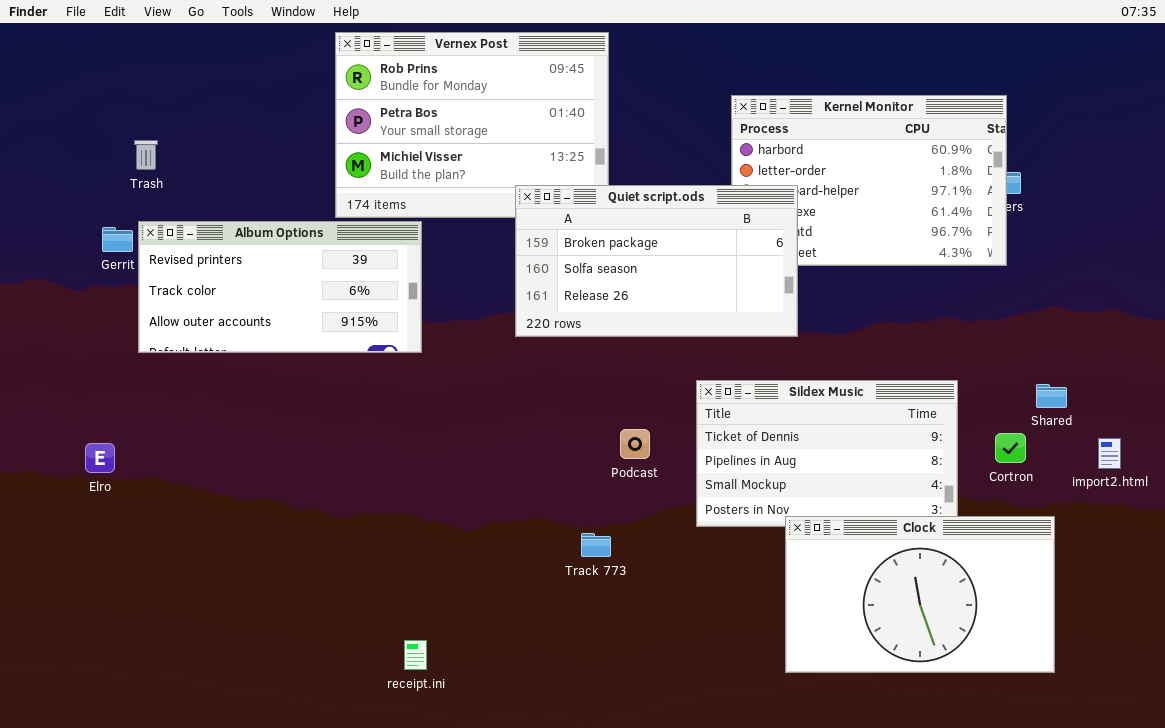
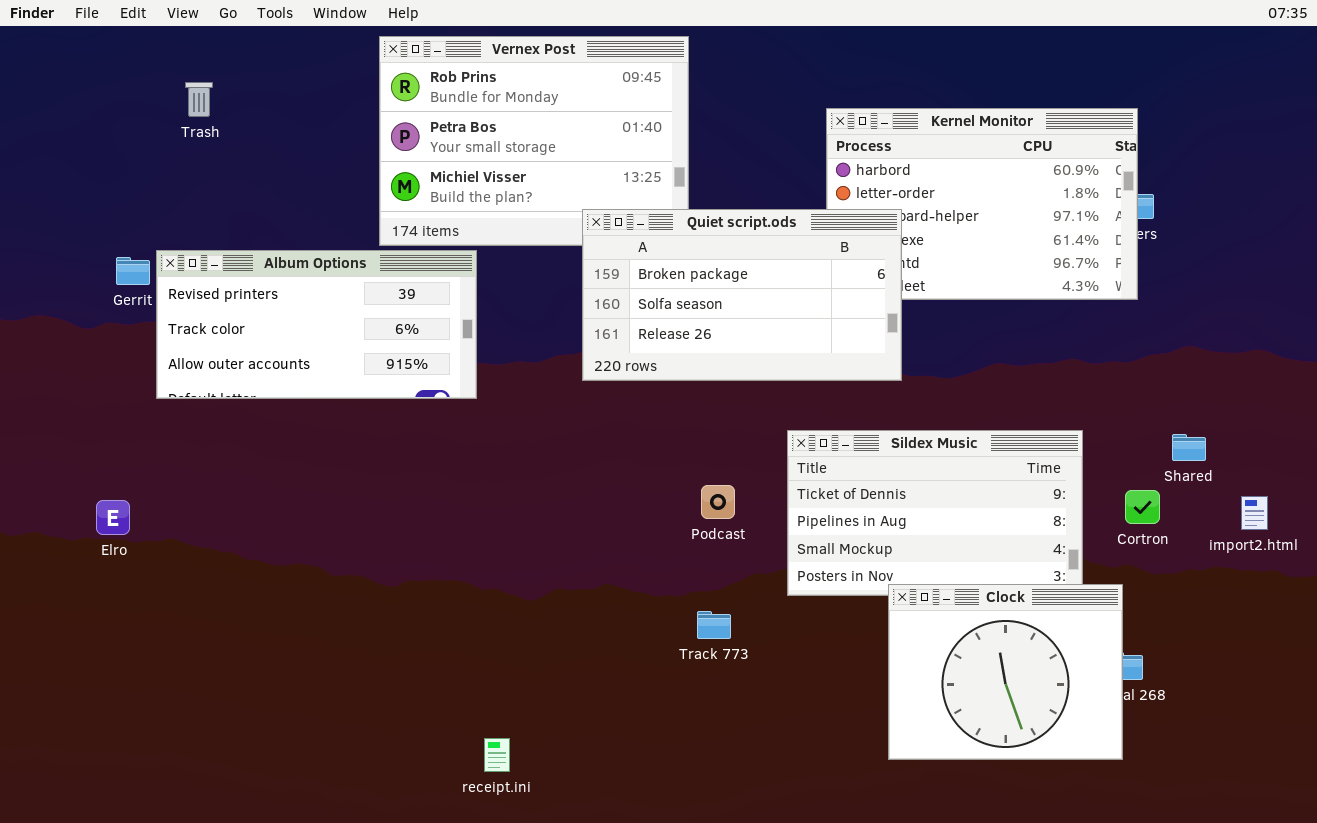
Trash: [134,140,158,170] -> [185,82,213,117], moved
Clock: [785,516,1055,673] -> [888,584,1123,760], resized
Track 773: [581,533,611,557] -> [697,611,731,639], moved
receipt.ini: [404,640,427,670] -> [484,738,510,772], moved

